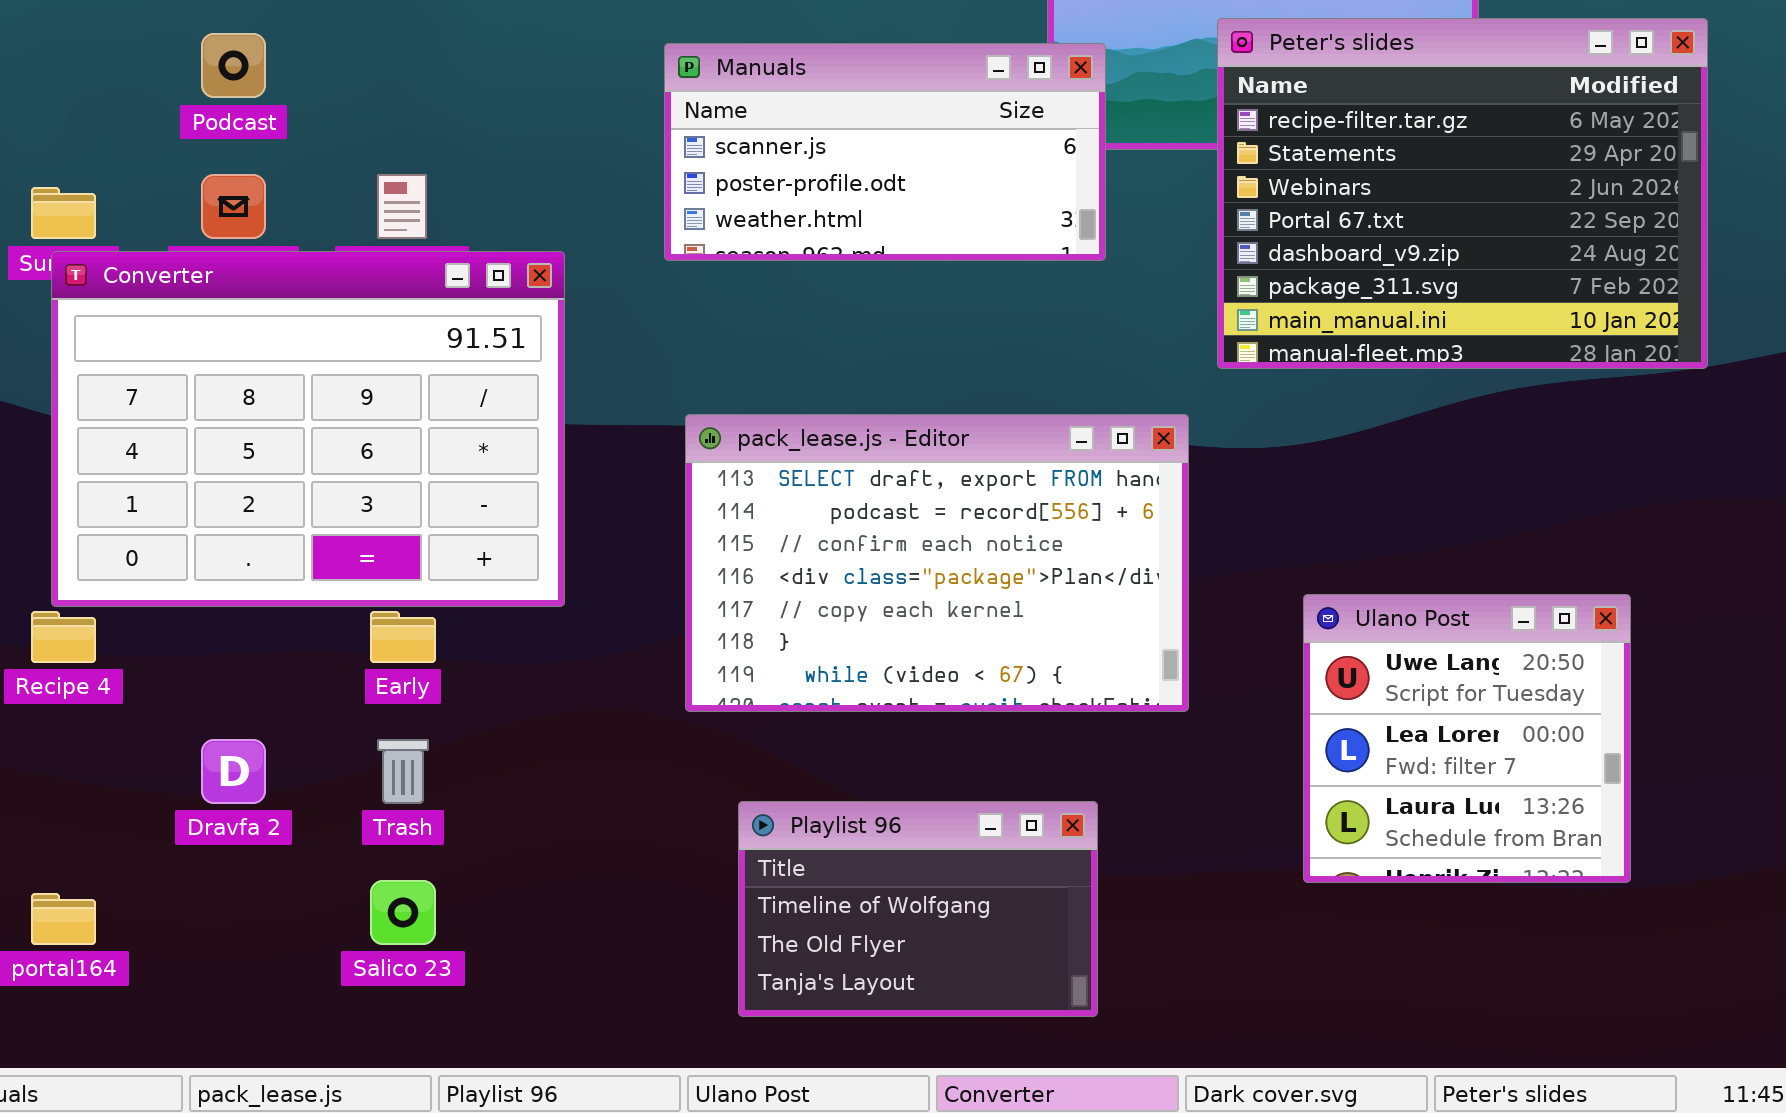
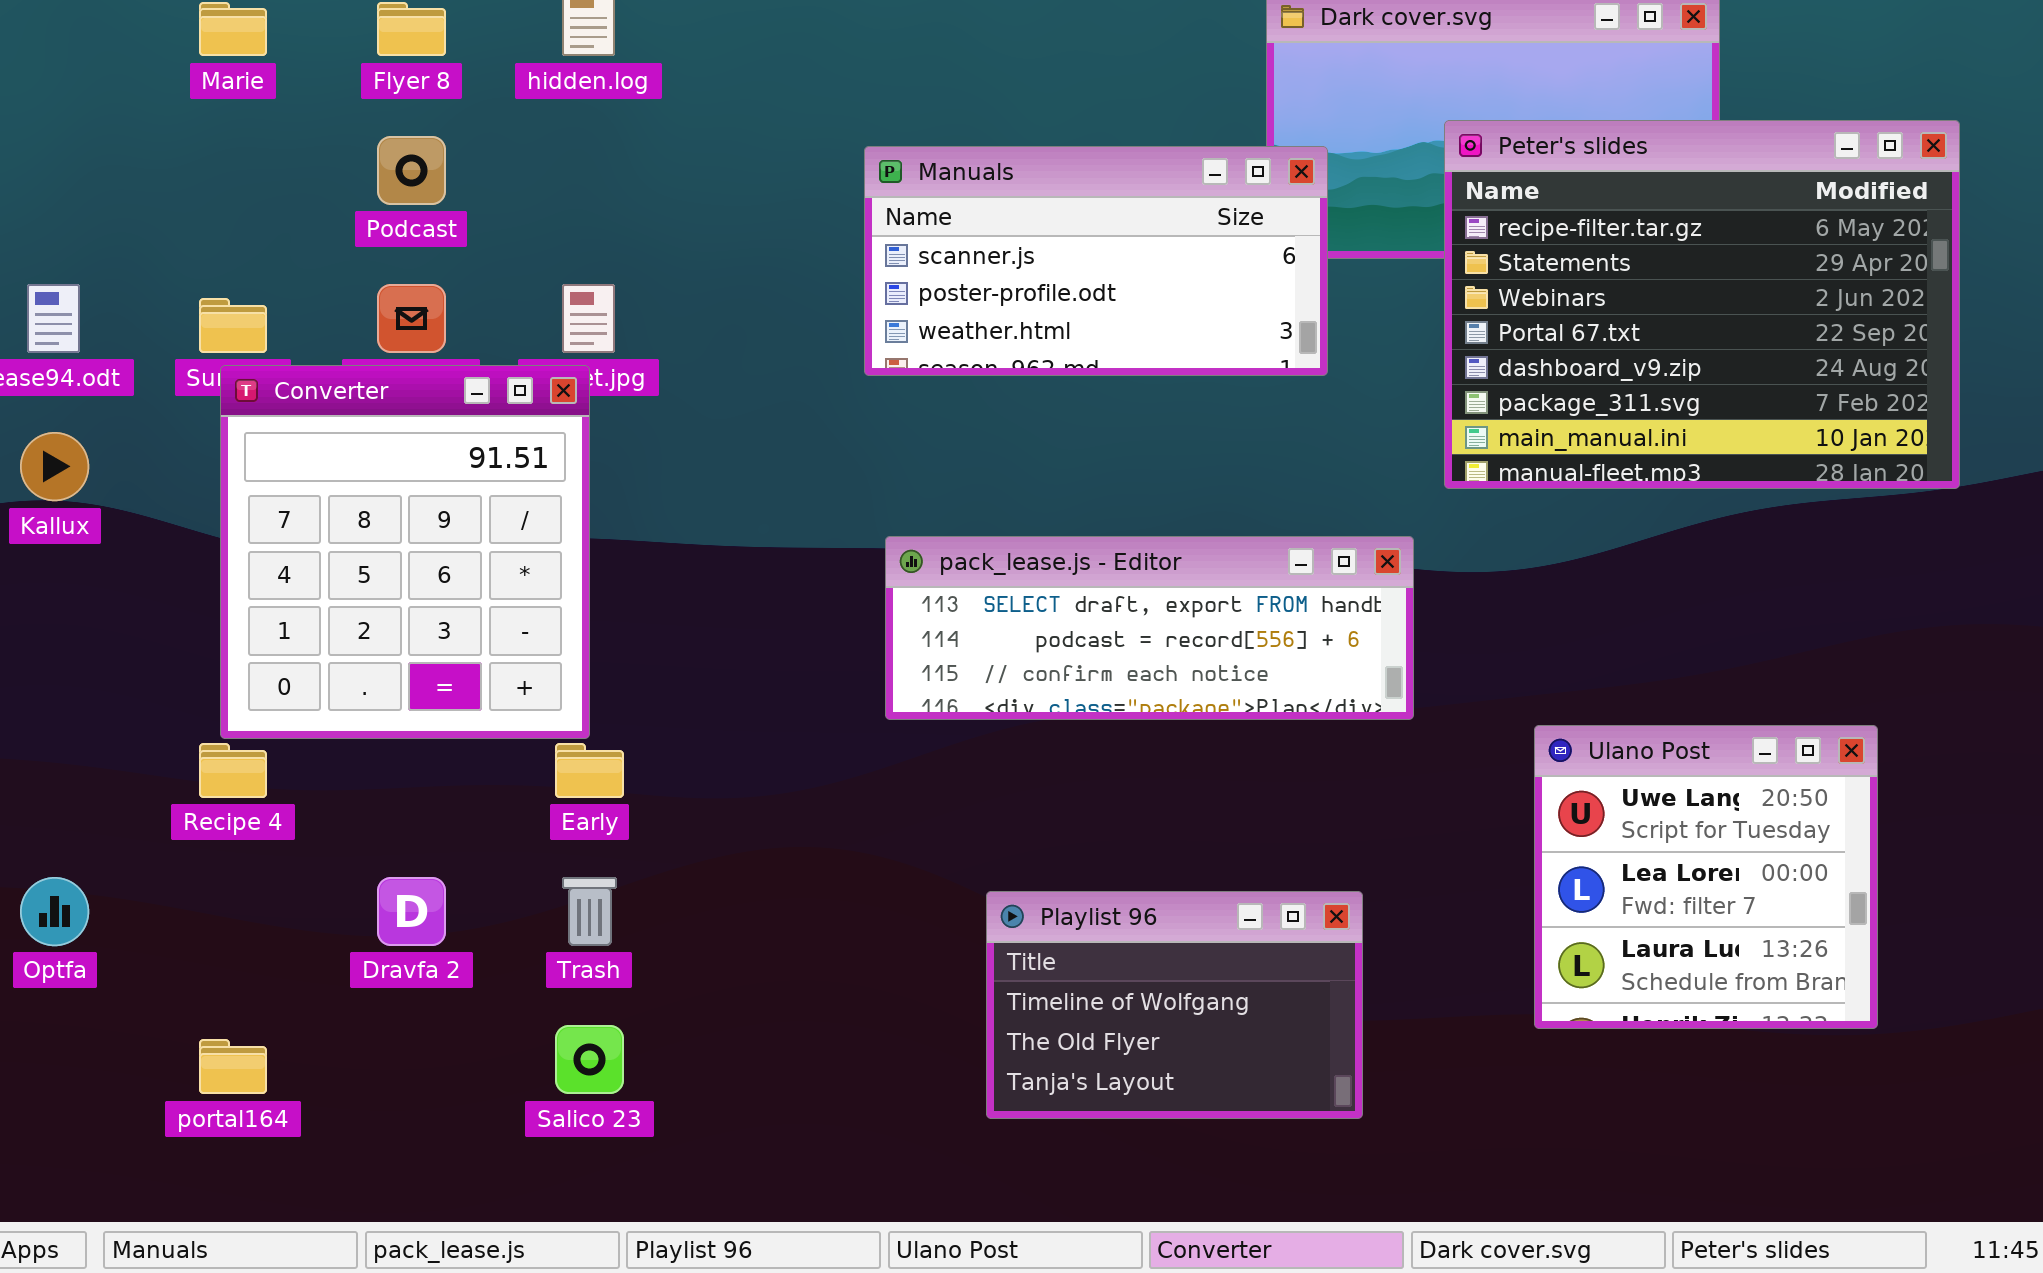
Converter: [51,251,565,607] -> [220,365,590,739], resized
pack_lease.js - Editor: [685,414,1189,712] -> [885,536,1414,720], resized
Playlist 96: [738,801,1098,1017] -> [986,891,1363,1119], moved

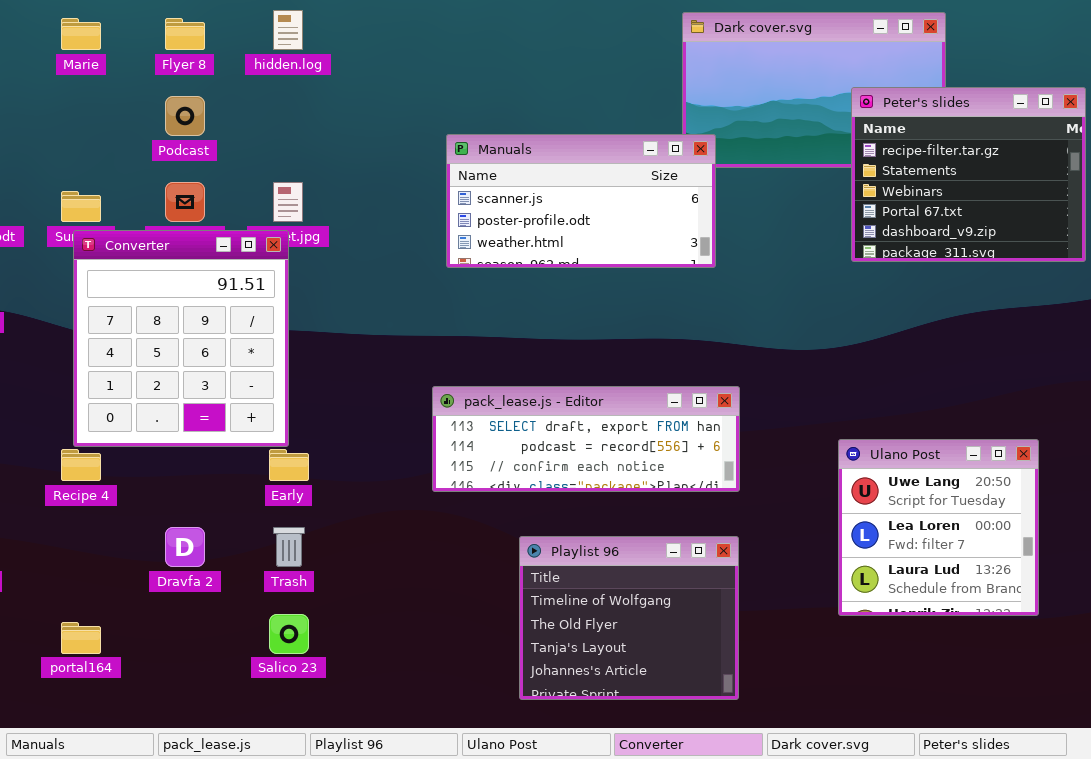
Peter's slides: [1444,120,1960,489] -> [851,87,1086,262], resized
Manuals: [864,146,1328,376] -> [446,134,716,268], moved
pack_lease.js - Editor: [885,536,1414,720] -> [432,386,740,492], moved
Playlist 96: [986,891,1363,1119] -> [519,536,739,700], resized

